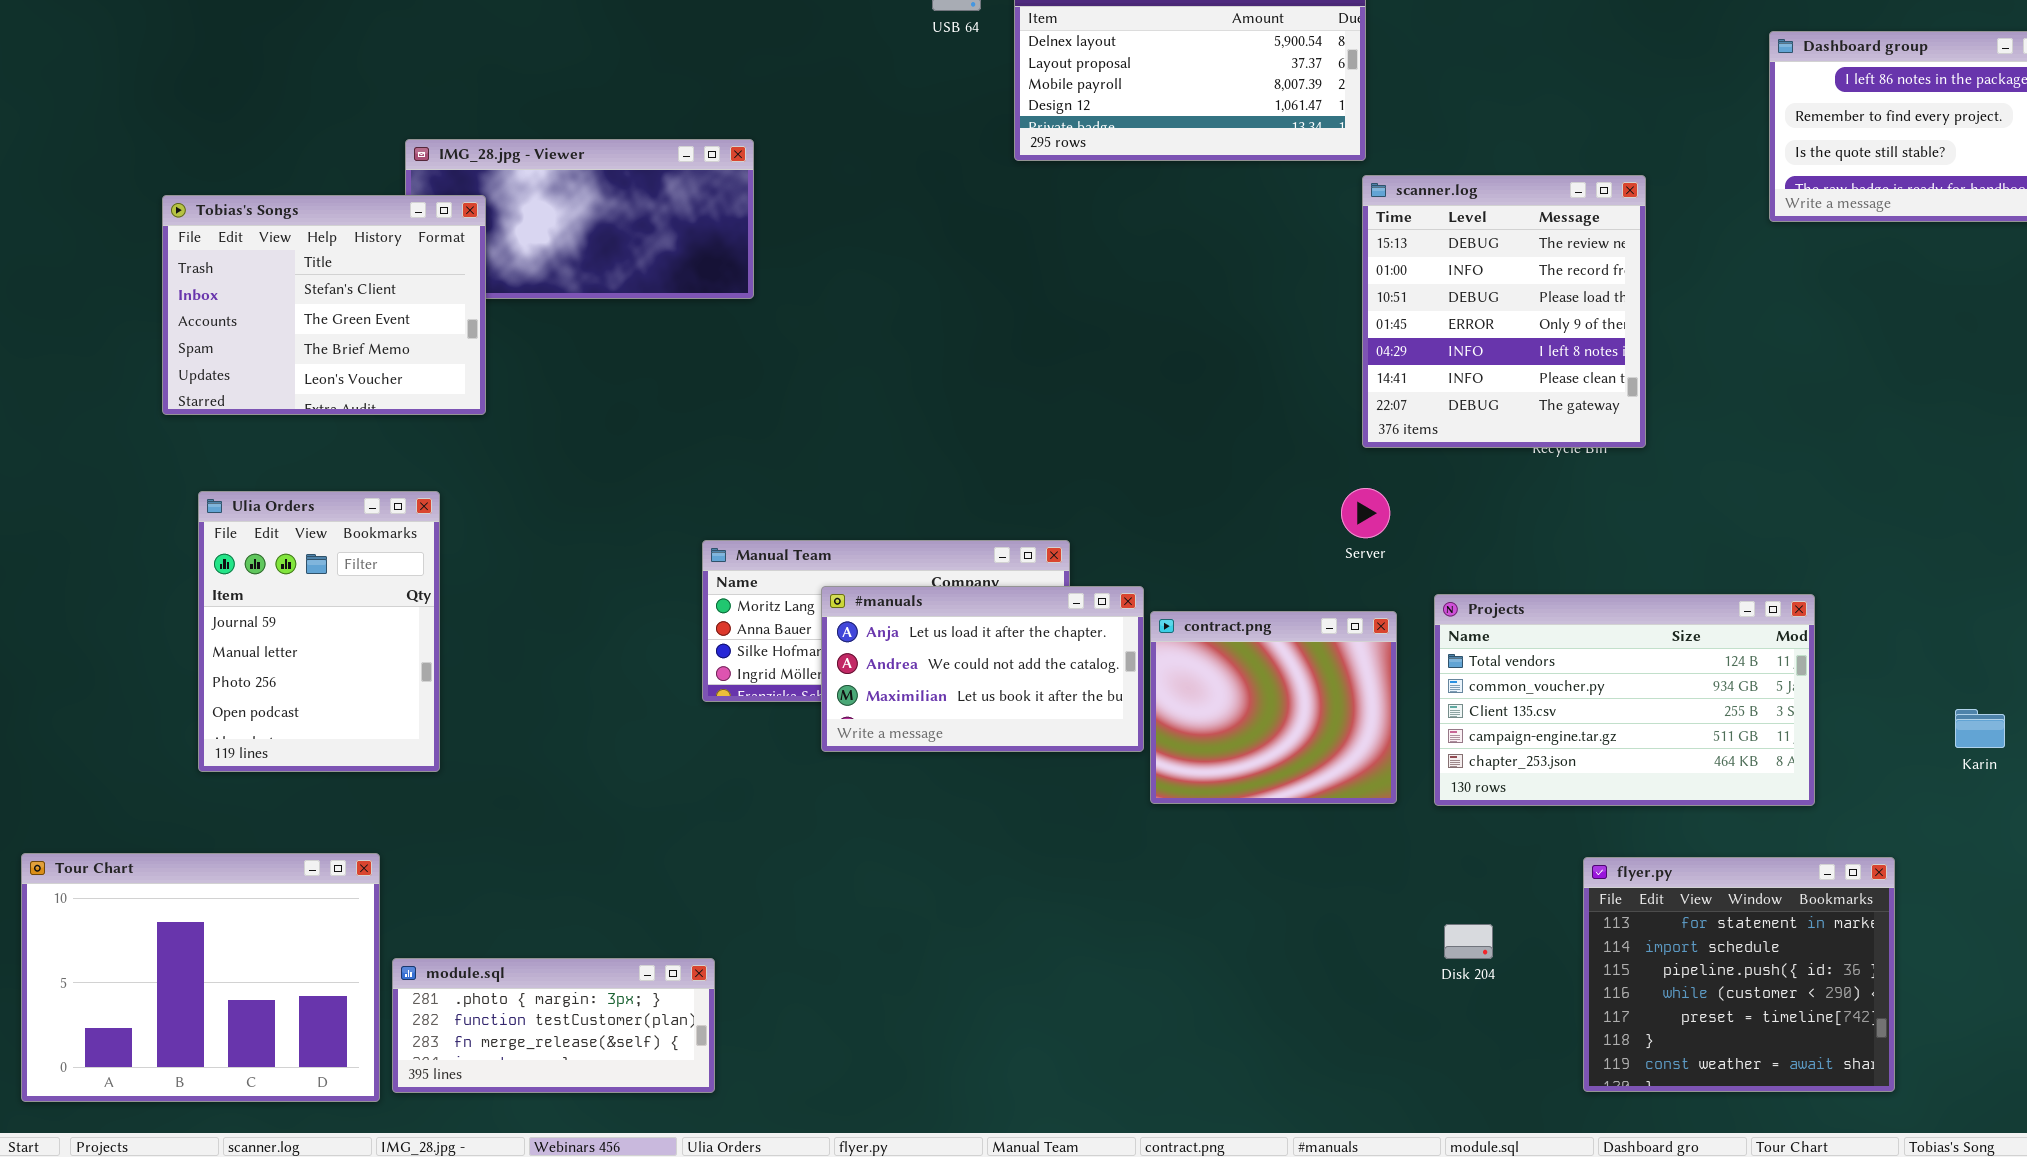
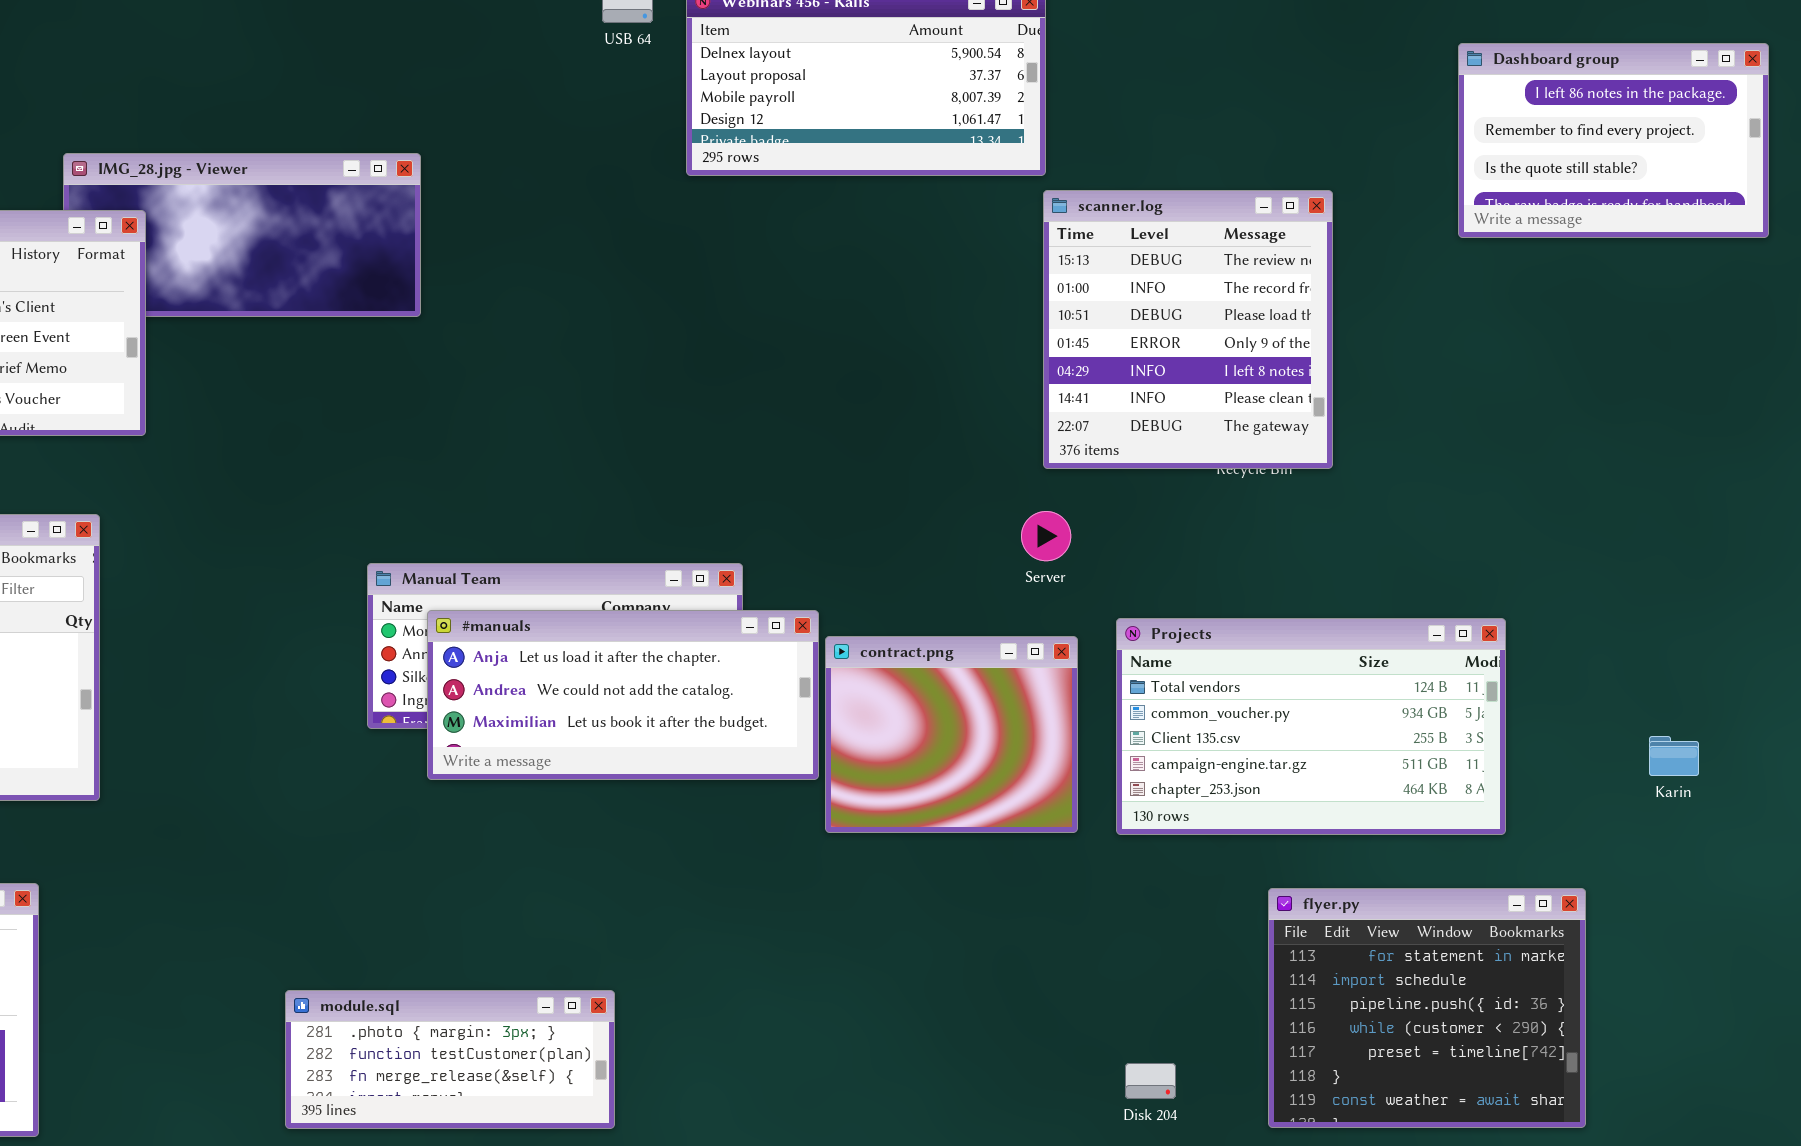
#manuals: [821,586,1144,752] -> [427,610,819,780], resized
Disk 204: [1444,924,1493,959] -> [1125,1063,1176,1099], moved
module.sql: [392,958,715,1093] -> [285,990,615,1129], moved

